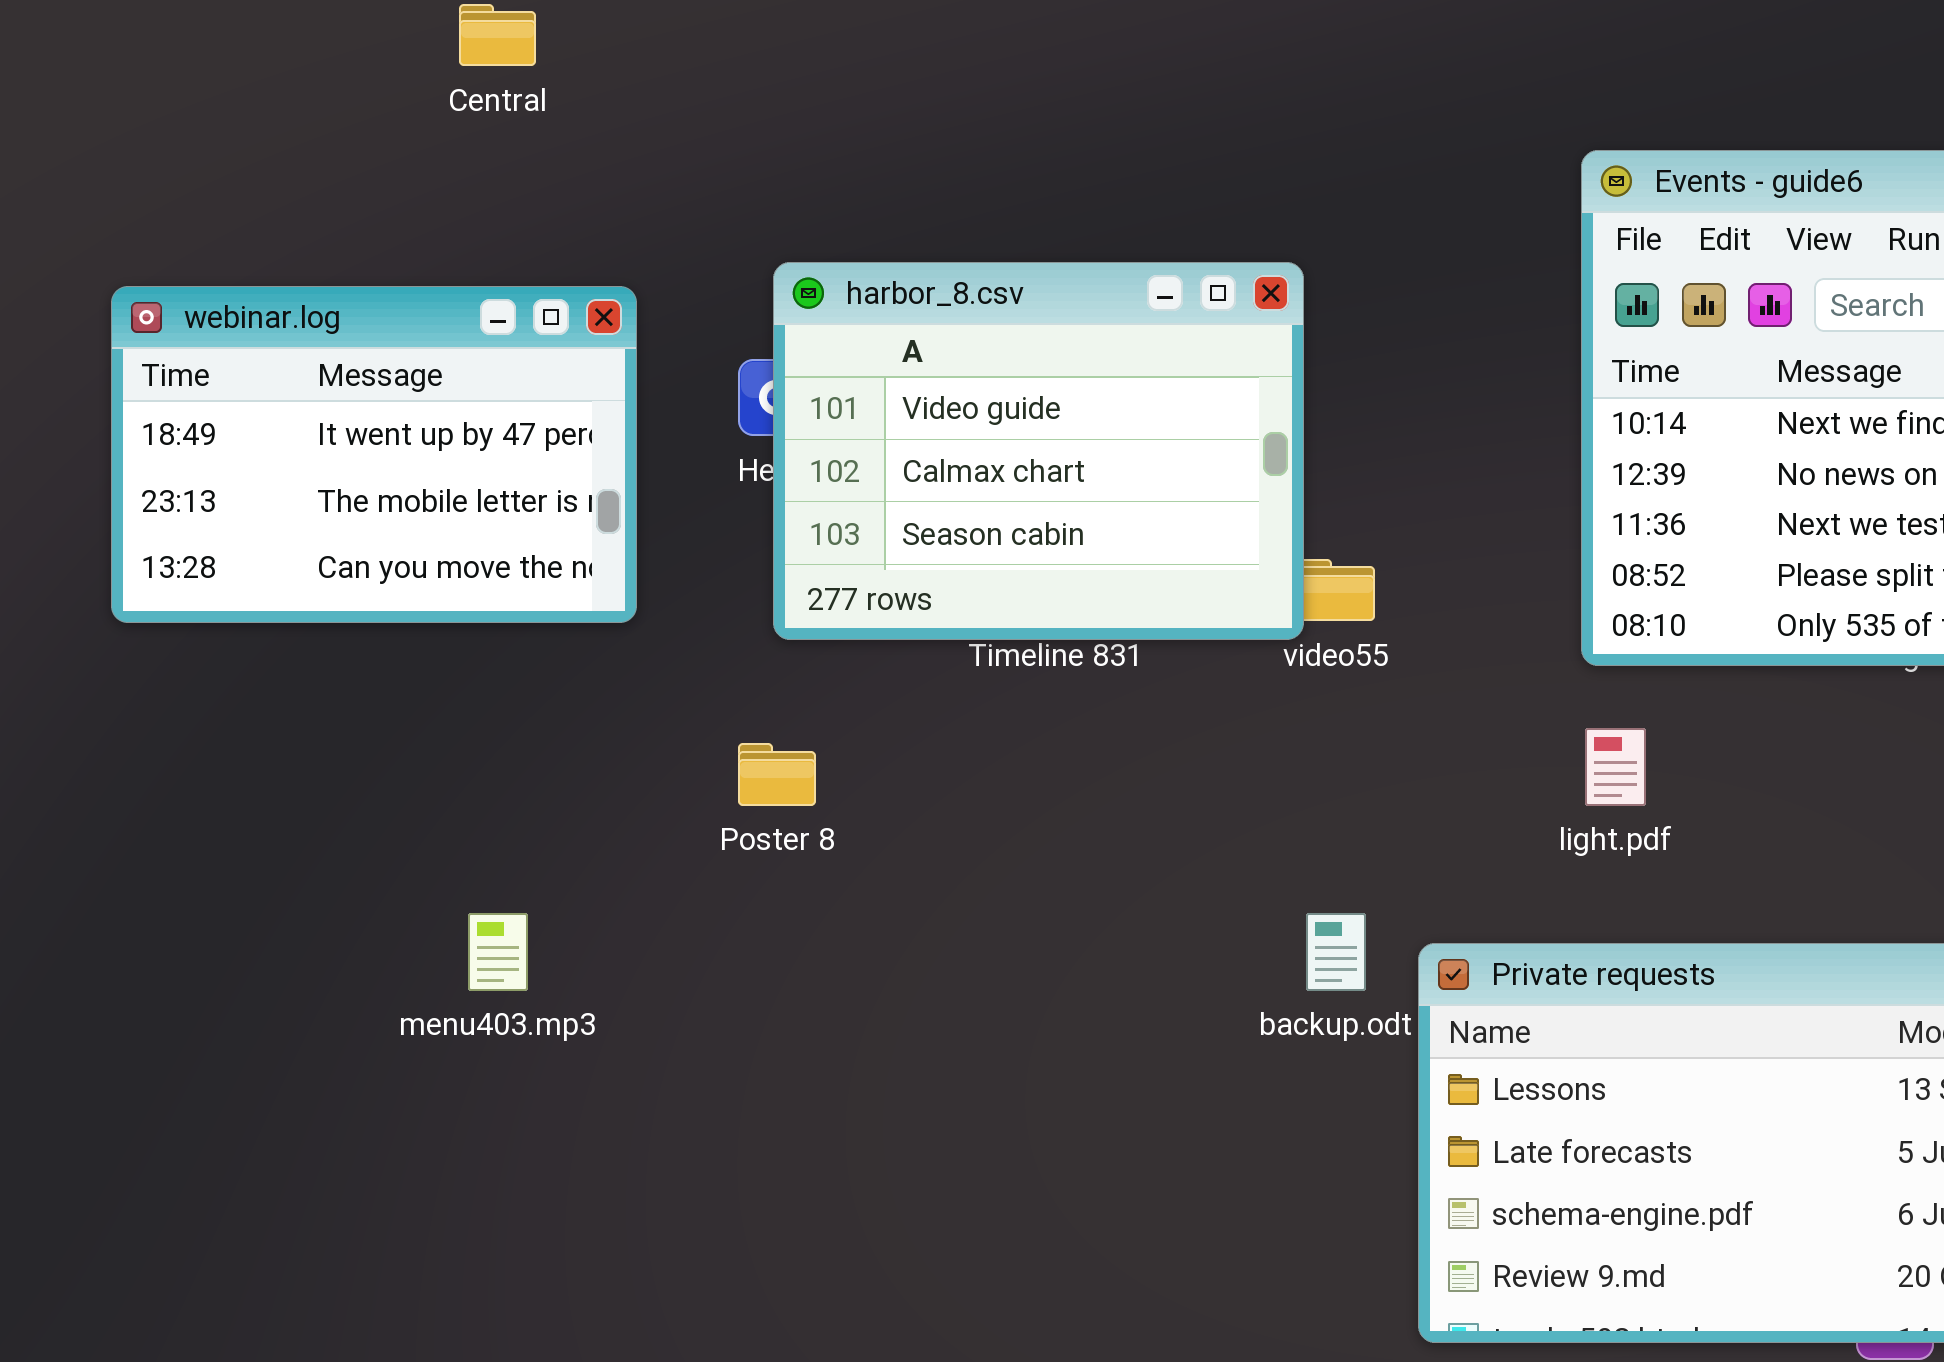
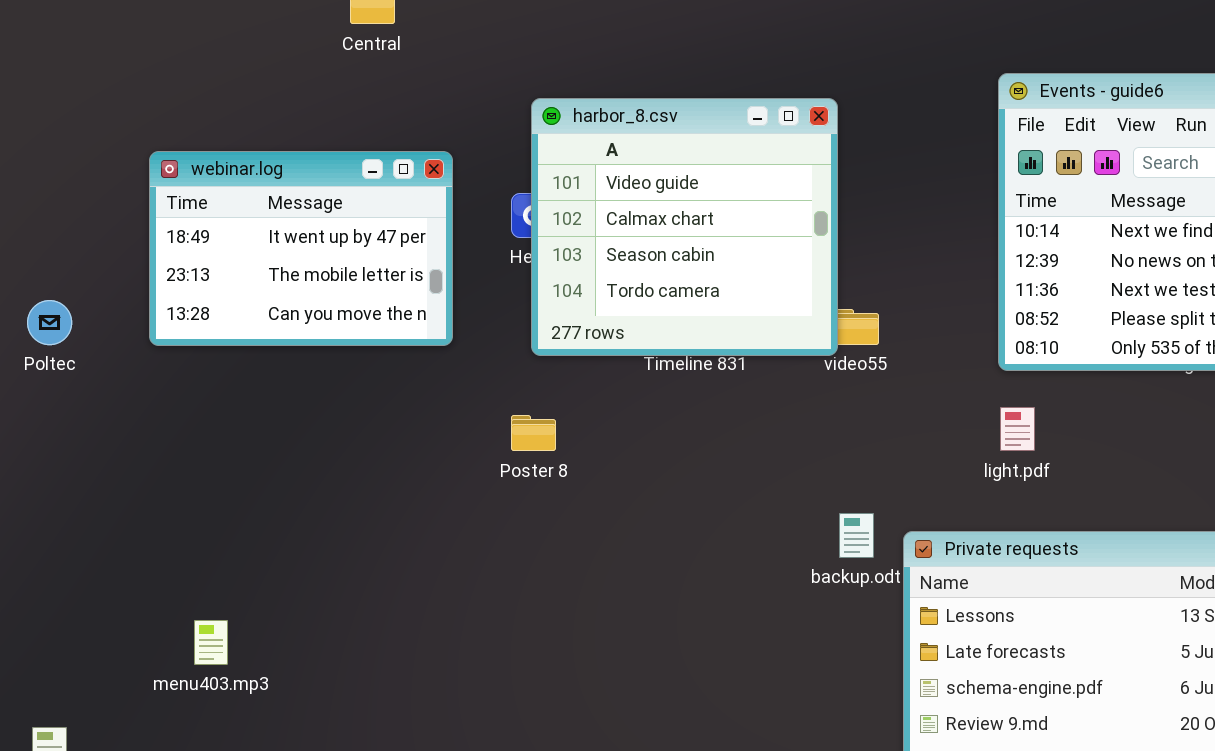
harbor_8.csv: [773,262,1304,640] -> [531,98,838,356], resized
menu403.mp3: [468,913,528,991] -> [194,620,228,665], moved

